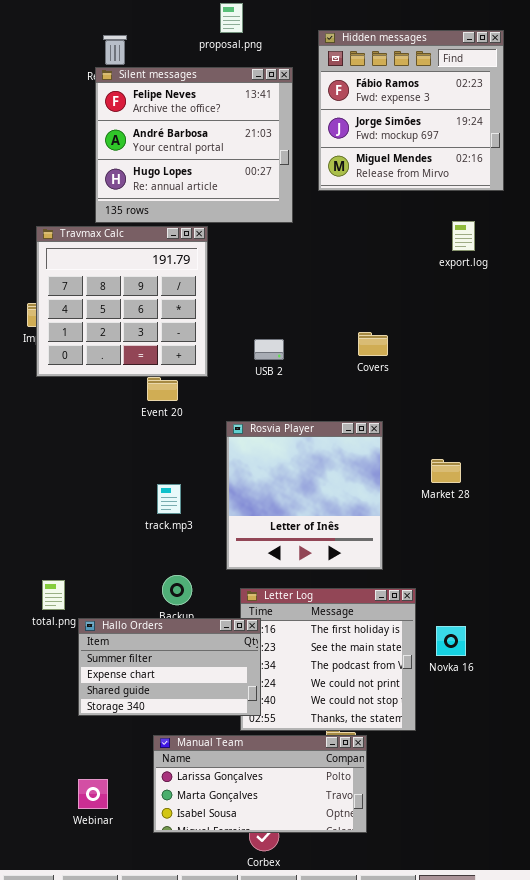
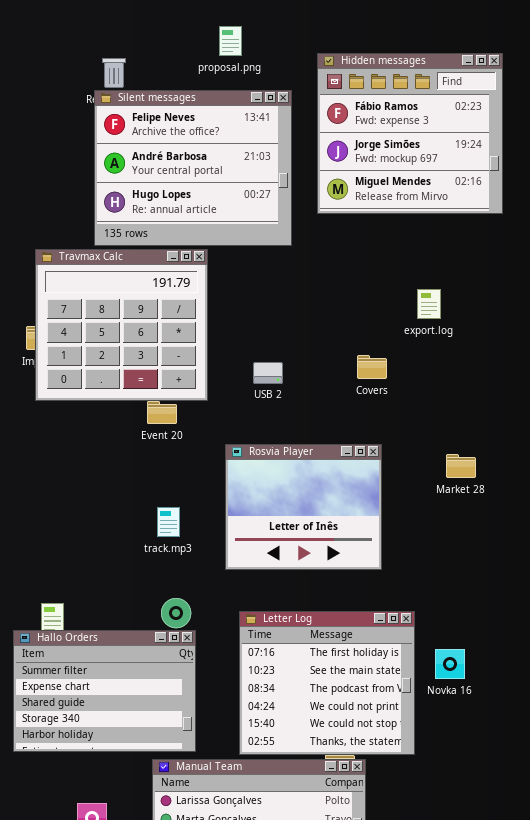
export.log: [452,221,475,251] -> [417,289,441,319], moved
Rosvia Player: [226,421,383,570] -> [225,444,382,570], resized
Market 28: [431,459,461,483] -> [446,454,476,478], moved
Hallo Orders: [78,618,261,716] -> [13,630,196,752], moved, resized

